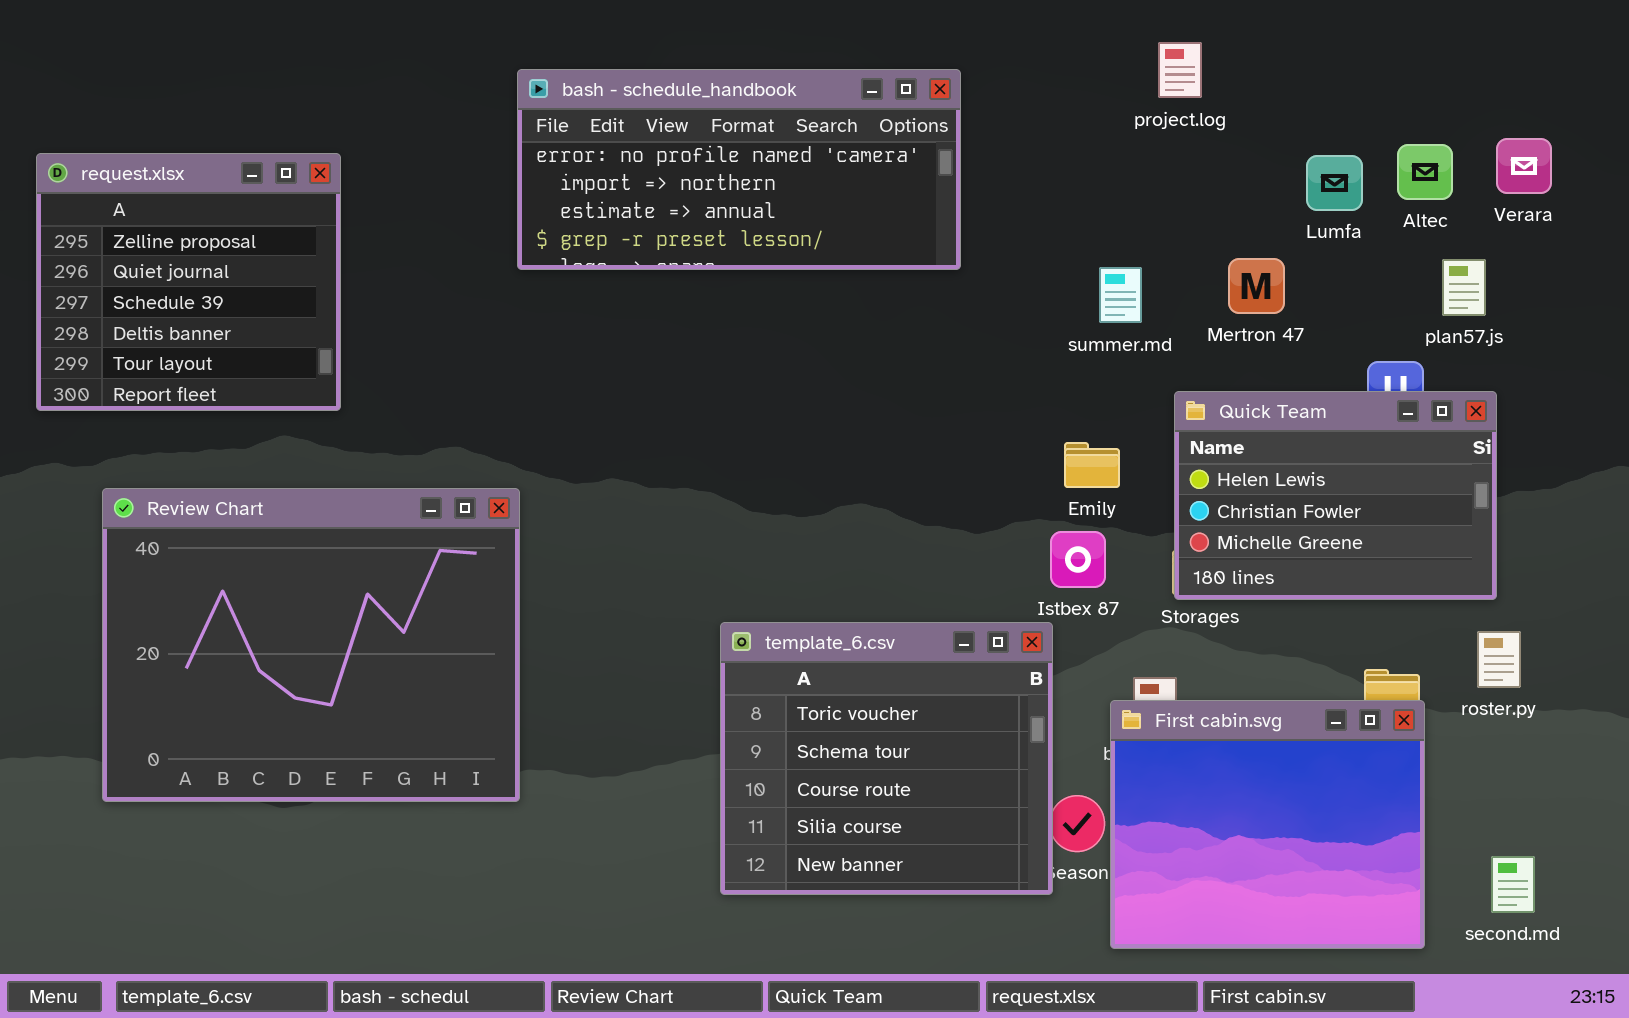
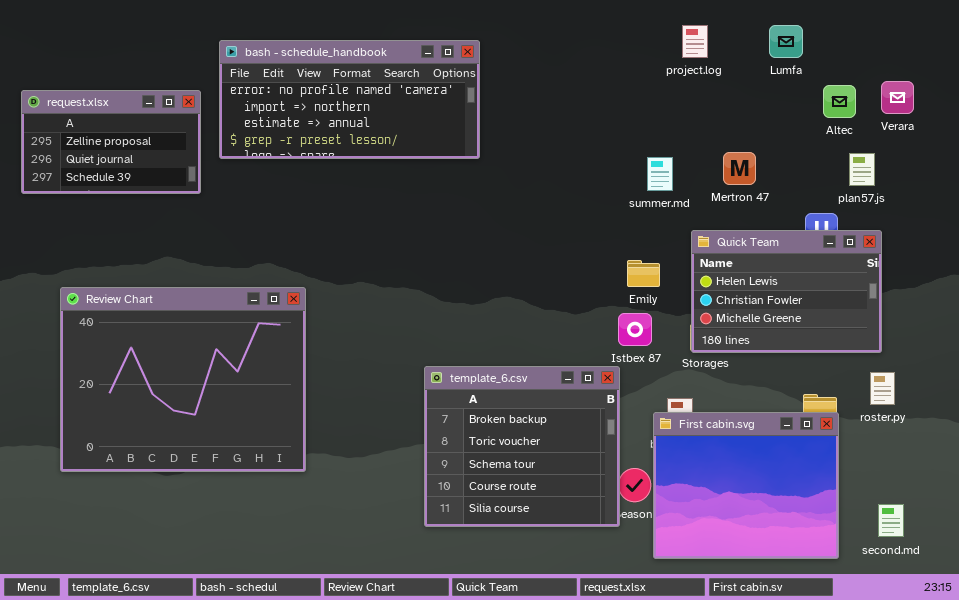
bash - schedule_handbook: [517,69,961,270] -> [219,40,480,159], moved
request.xlsx: [36,153,341,411] -> [21,90,201,194], resized
Lumfa: [1306,155,1363,211] -> [769,25,803,58], moved
template_6.csv: [720,622,1053,895] -> [424,366,620,527], scrolled up 1 row

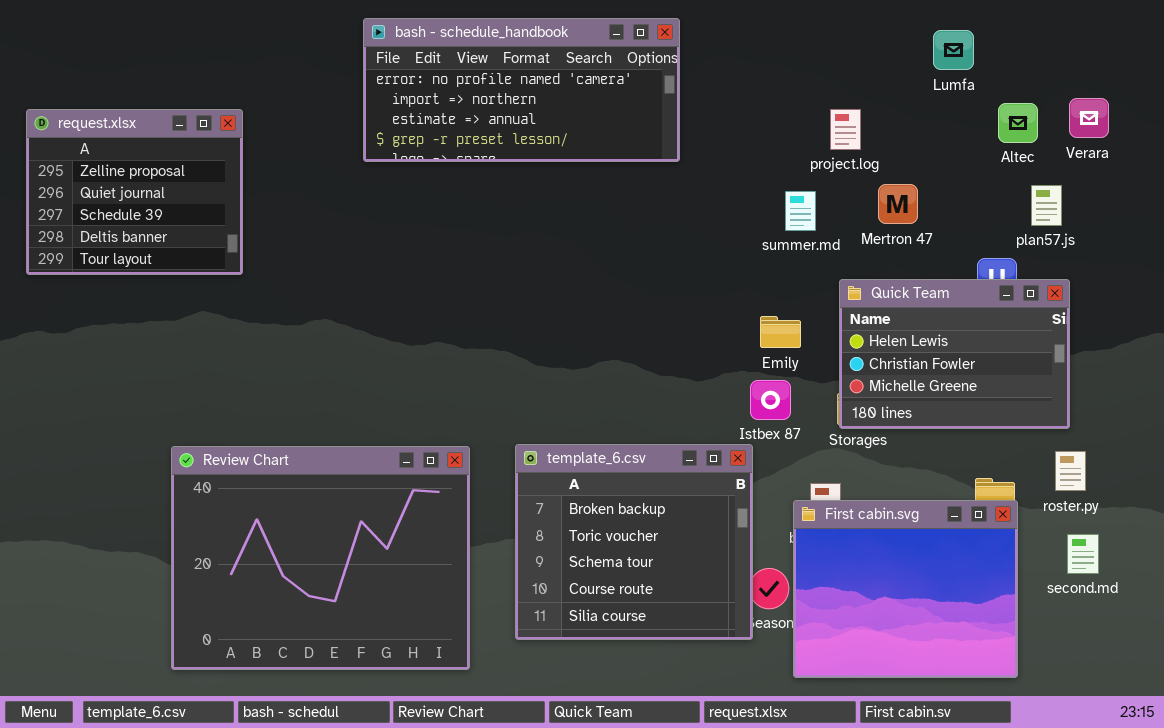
project.log: [682,25,708,58] -> [830,109,861,150], moved
bash - schedule_handbook: [219,40,480,159] -> [363,18,680,162], moved
request.xlsx: [21,90,201,194] -> [26,109,243,275], resized
Review Chart: [60,287,306,472] -> [171,446,470,670], moved
second.md: [878,504,904,537] -> [1067,534,1099,574], moved

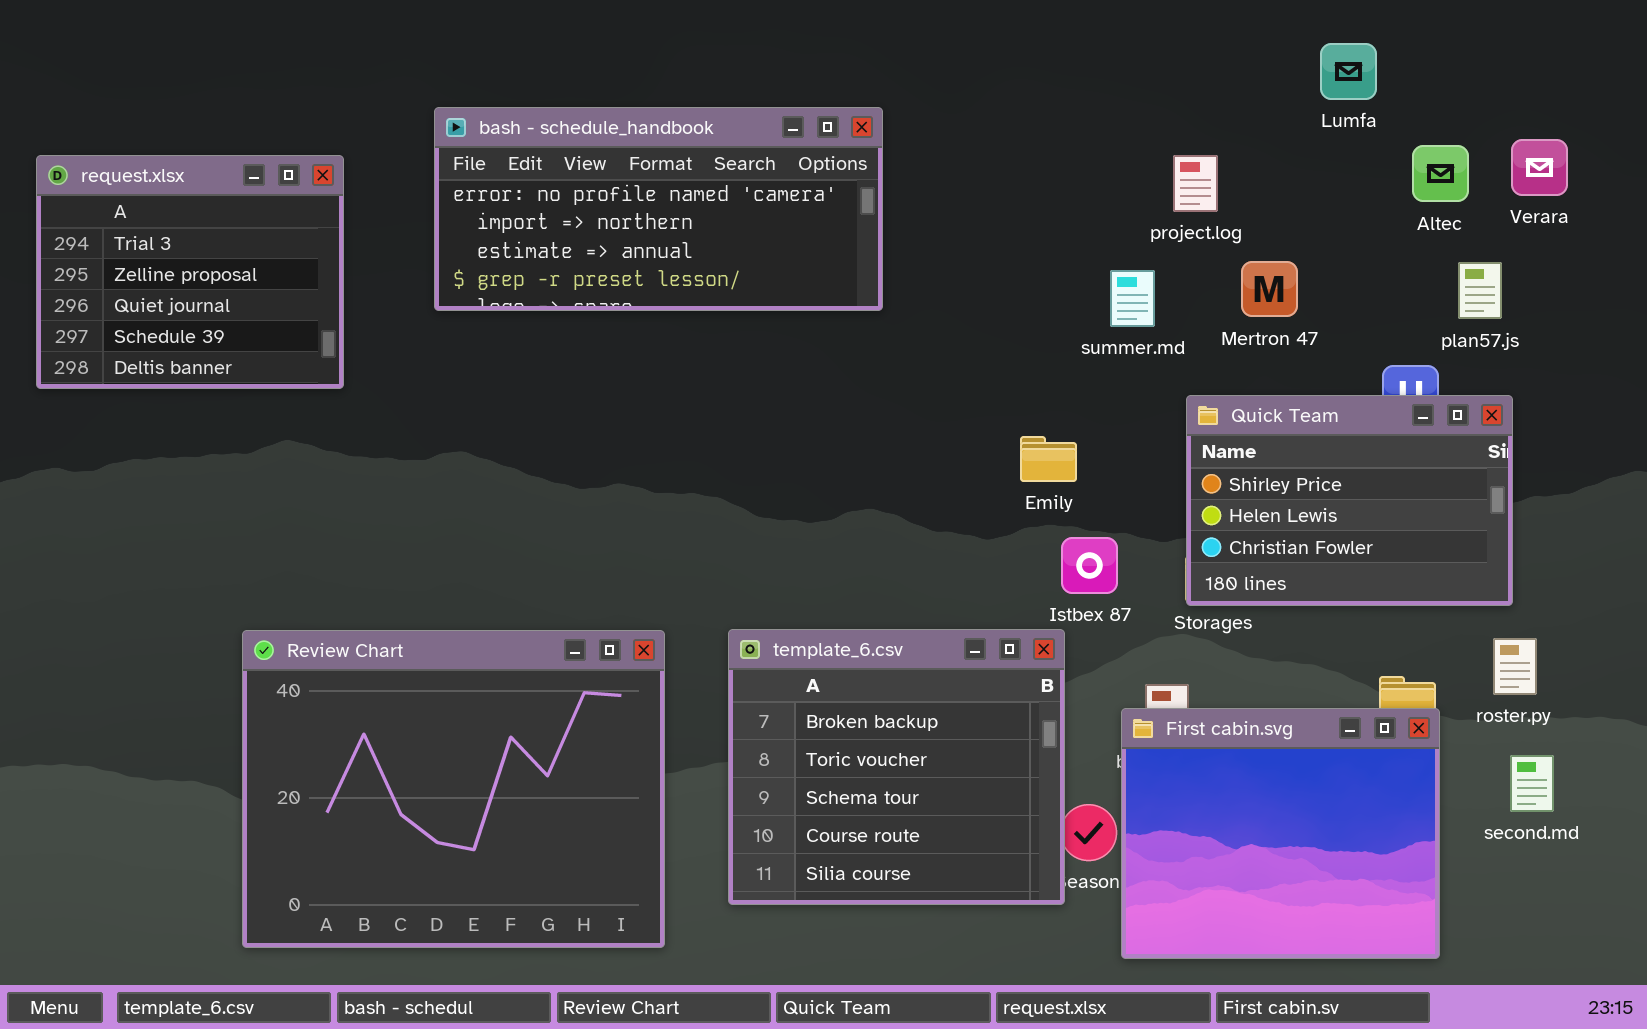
bash - schedule_handbook: [363,18,680,162] -> [434,107,883,311], moved
request.xlsx: [26,109,243,275] -> [36,155,344,389], scrolled up 1 row
Quick Team: [839,279,1070,429] -> [1186,395,1513,606], scrolled up 1 row
Emily: [760,316,801,348] -> [1020,436,1077,482], moved

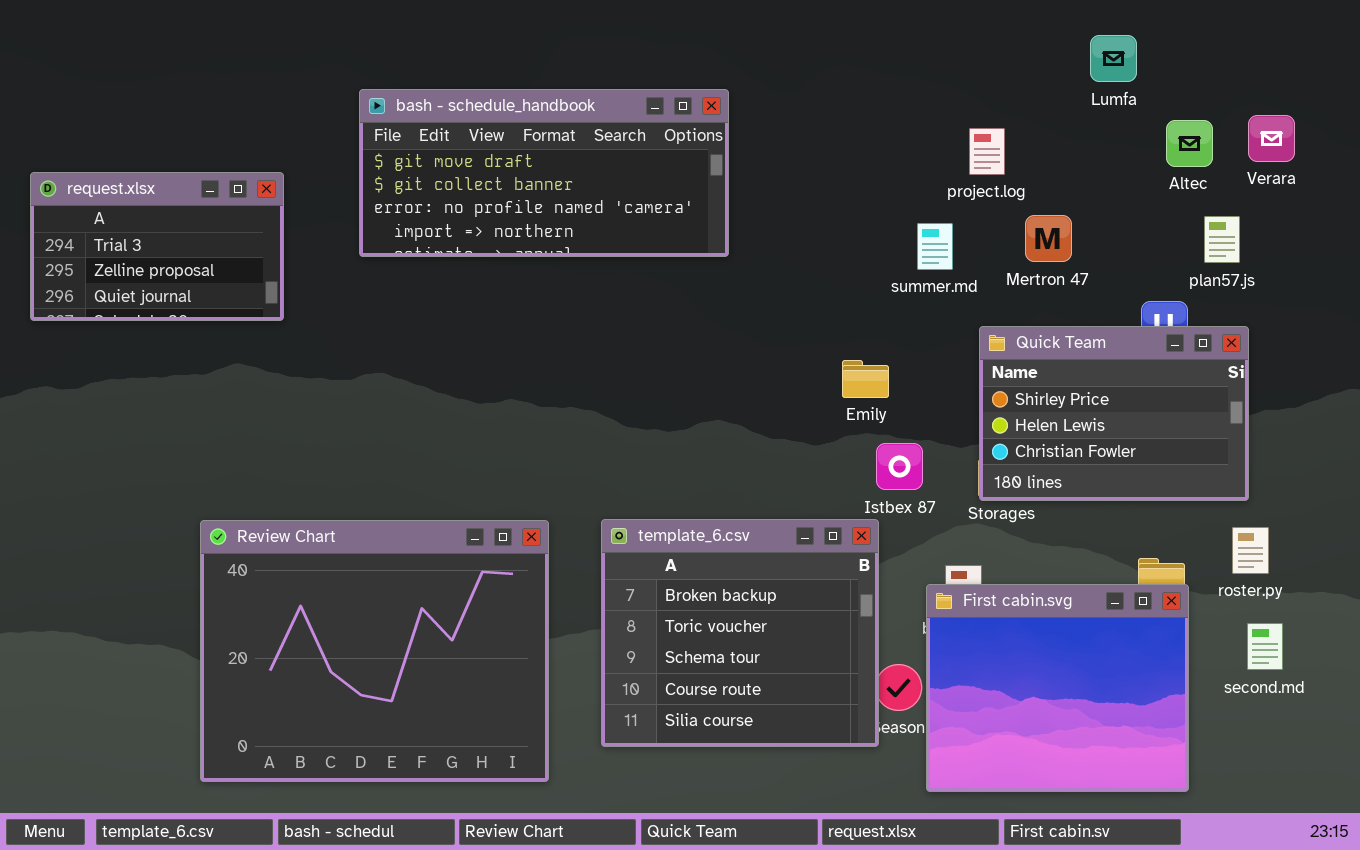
bash - schedule_handbook: [434,107,883,311] -> [359,89,729,257], scrolled up 2 rows
request.xlsx: [36,155,344,389] -> [30,172,284,321], resized

